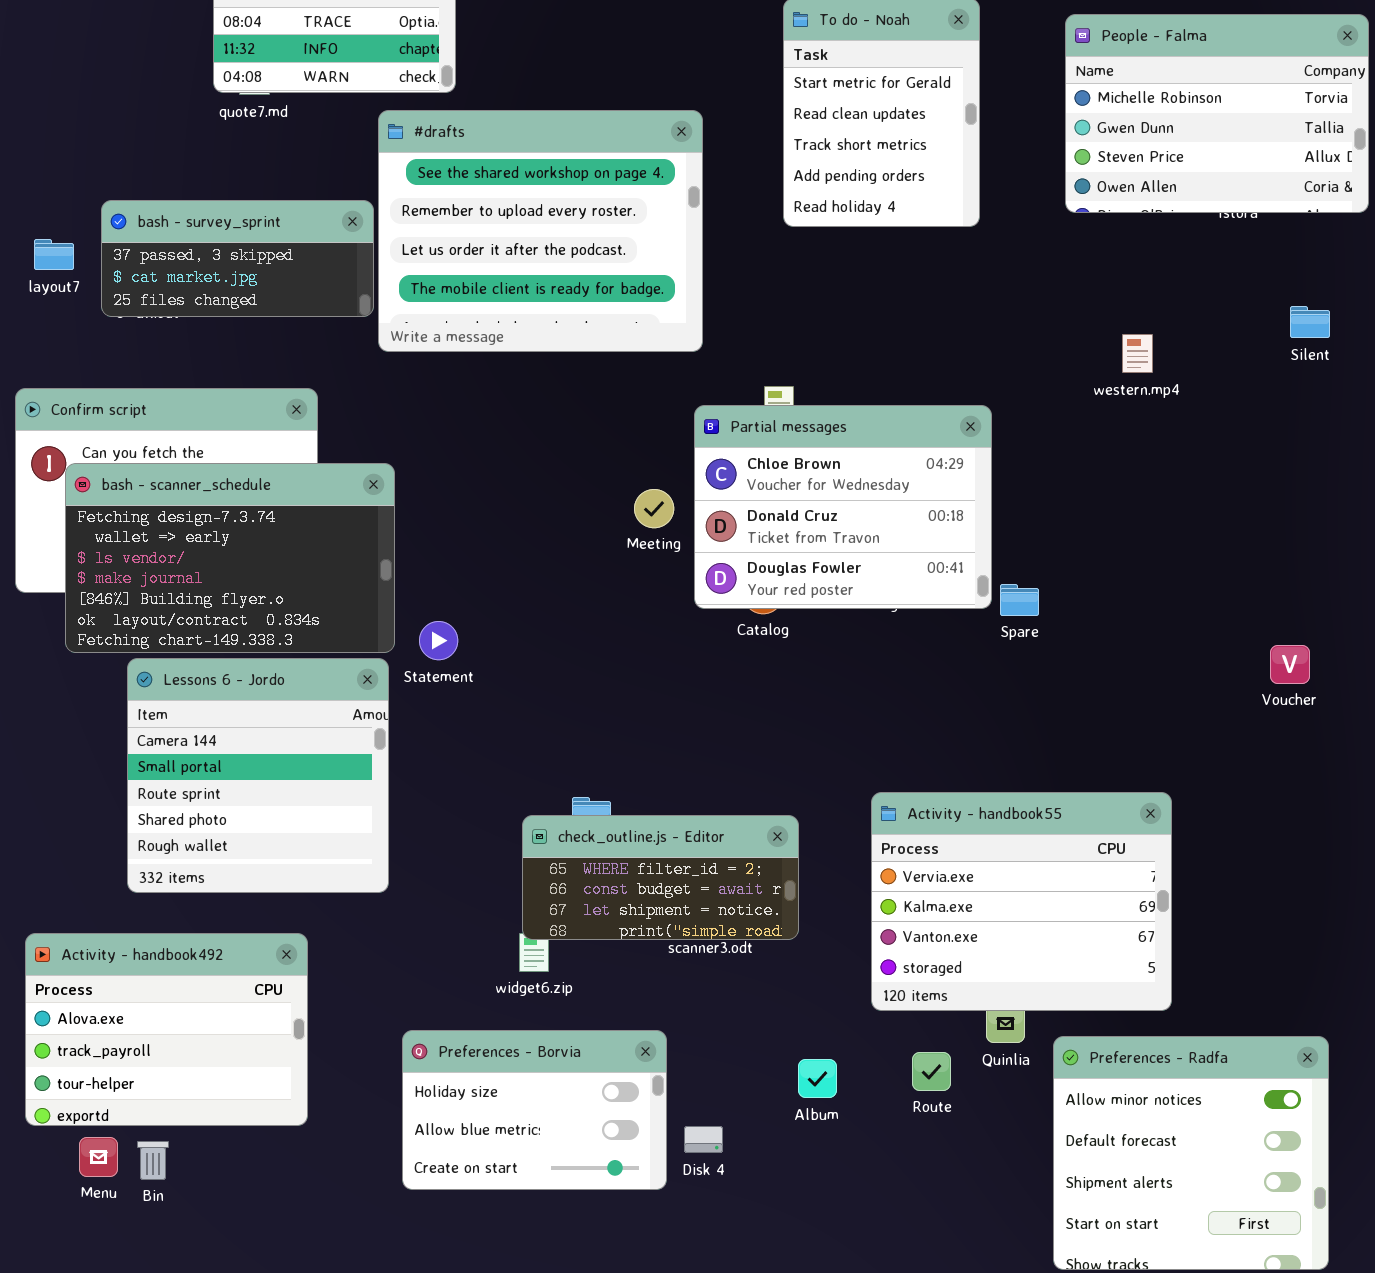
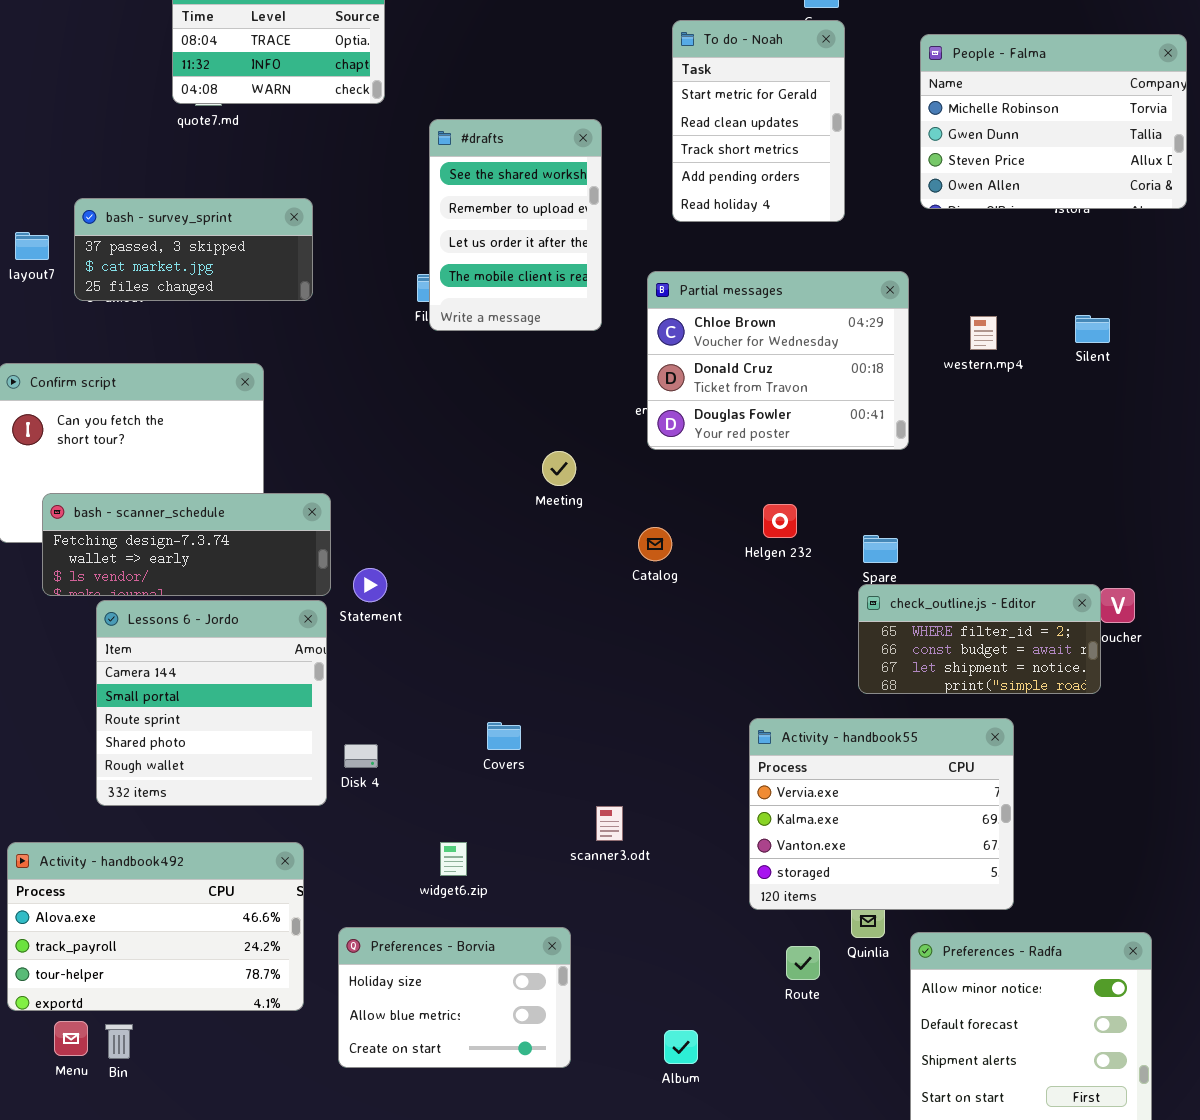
#drafts: [378,110,703,352] -> [429,119,602,331], resized
Silent: [1290,306,1330,338] -> [1075,315,1110,343], moved
Partial messages: [694,405,992,609] -> [647,271,909,450], moved
bash - scanner_schedule: [65,463,395,653] -> [42,493,331,596], resized
check_outline.js - Editor: [522,815,799,940] -> [858,584,1101,694], moved
Activity - handbook492: [25,933,308,1126] -> [7,842,304,1011], resized
Album: [798,1059,837,1098] -> [664,1030,698,1064], moved
Disk 4: [684,1126,723,1153] -> [344,744,378,768], moved

